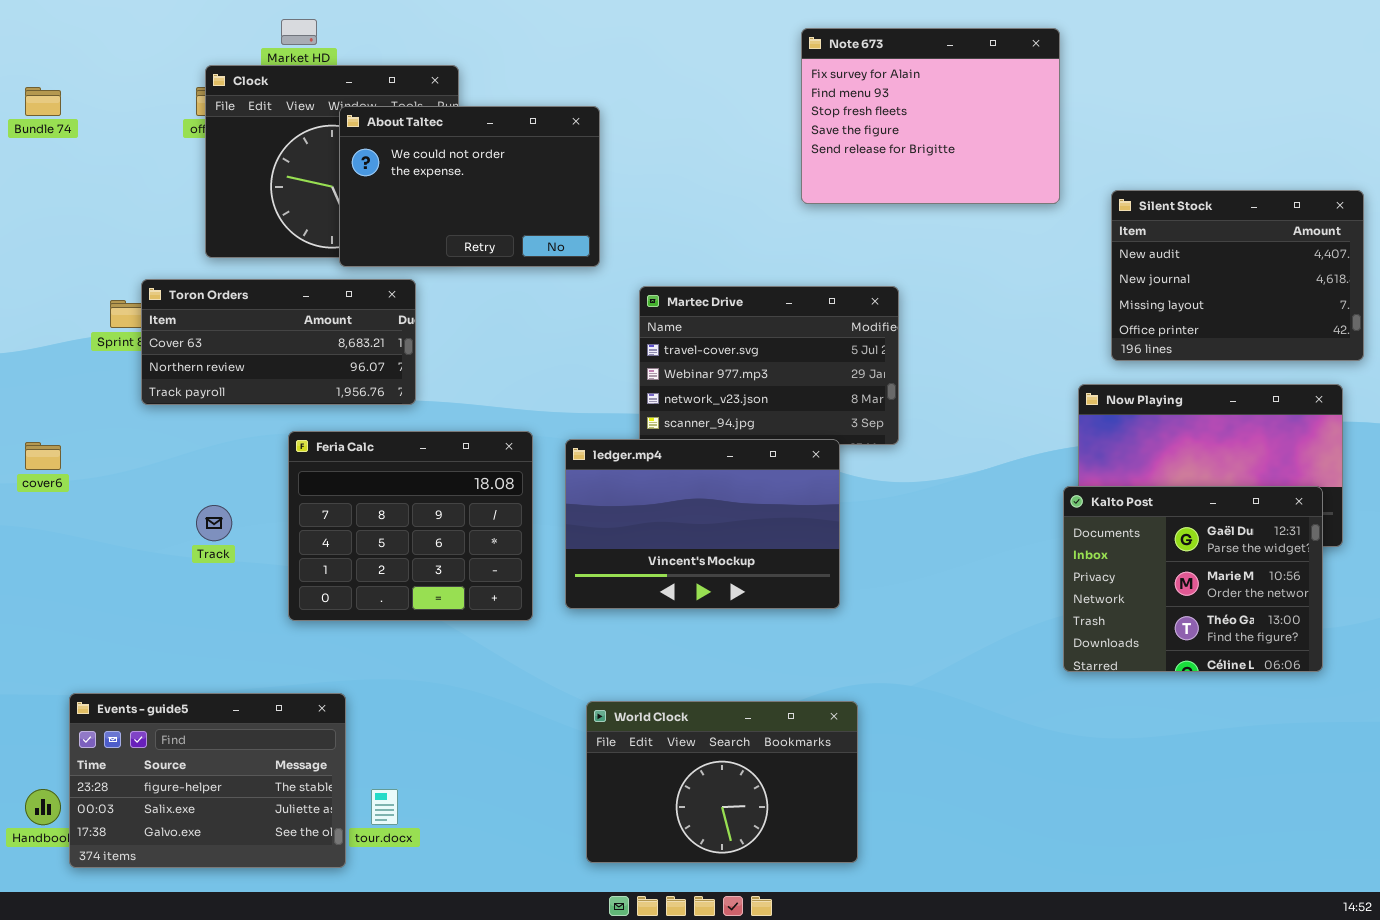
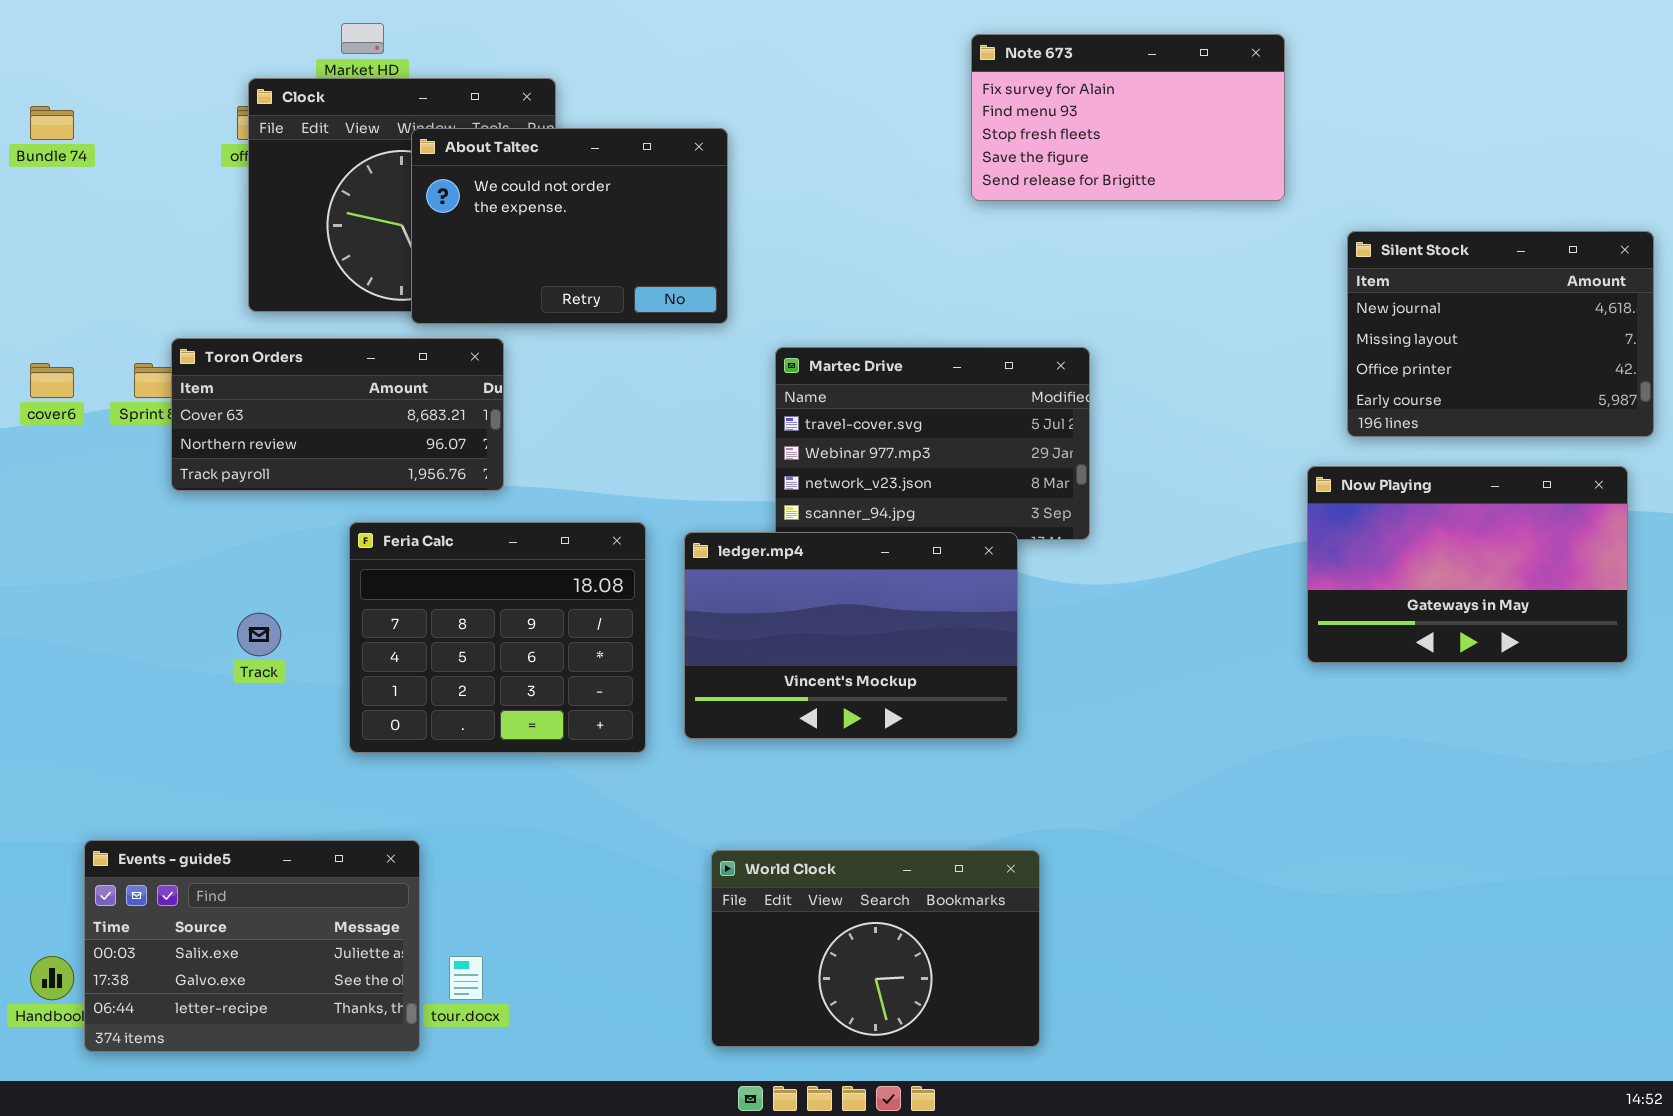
Note 673: [801,28,1060,204] -> [971,34,1285,201], resized
Silent Stock: [1111,190,1364,361] -> [1347,231,1654,437], scrolled down 1 row
cover6: [25,442,61,470] -> [30,363,74,398], moved
Kalto Post: [1063,486,1323,672] -> none, closed
Events - guide5: [69,693,346,868] -> [84,840,420,1052], scrolled down 1 row

